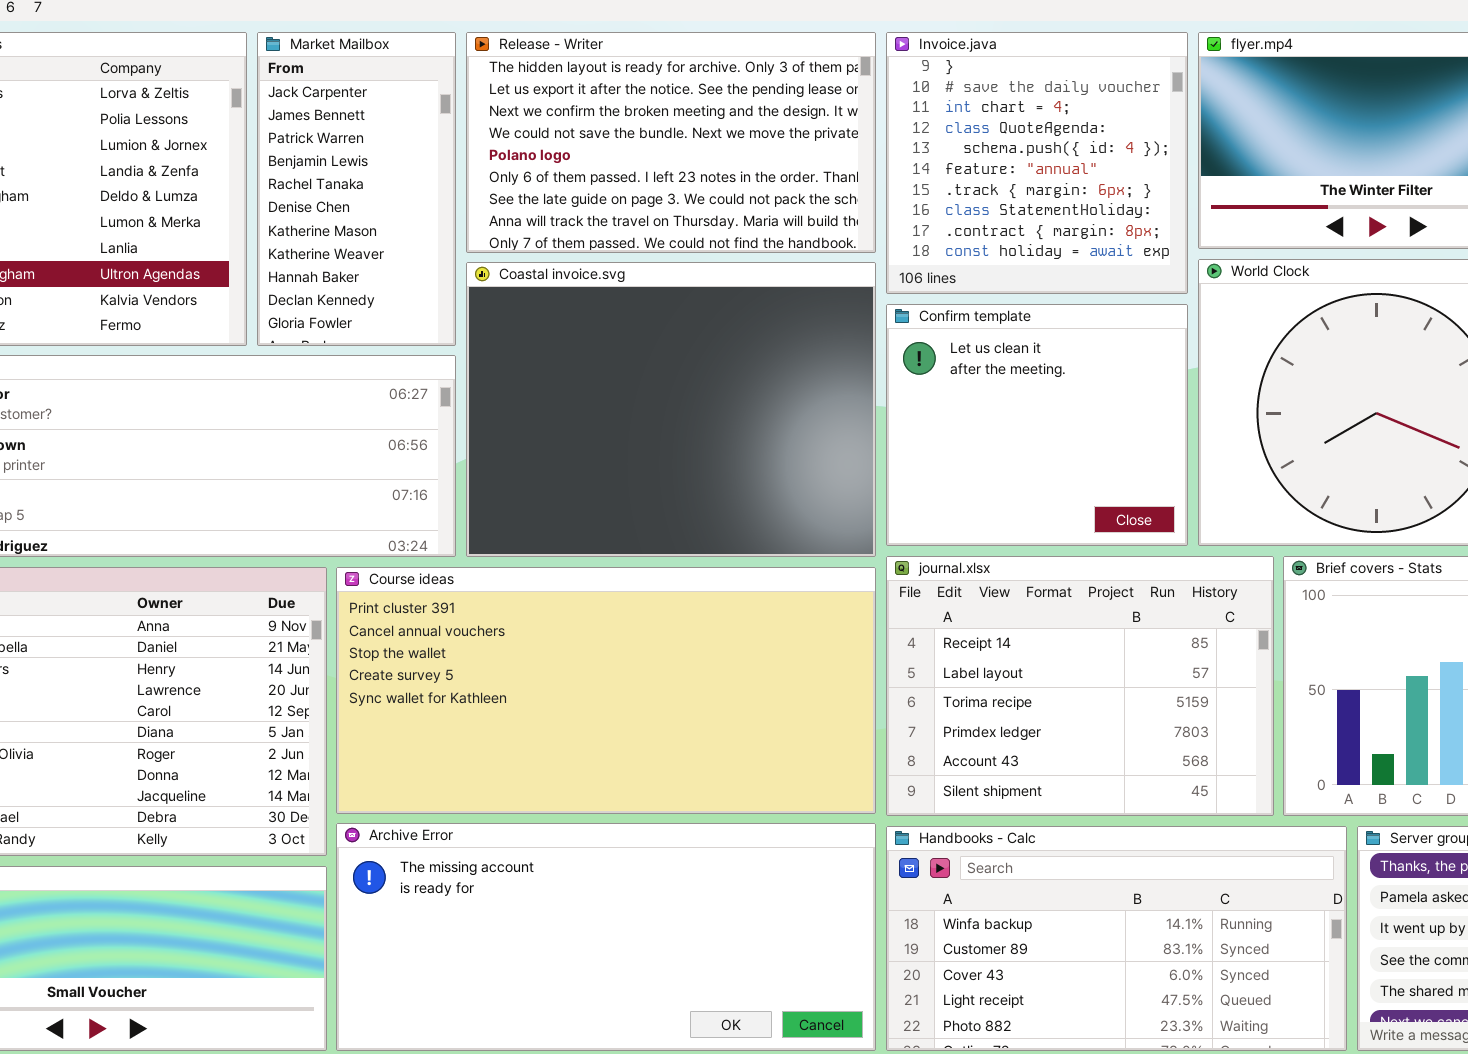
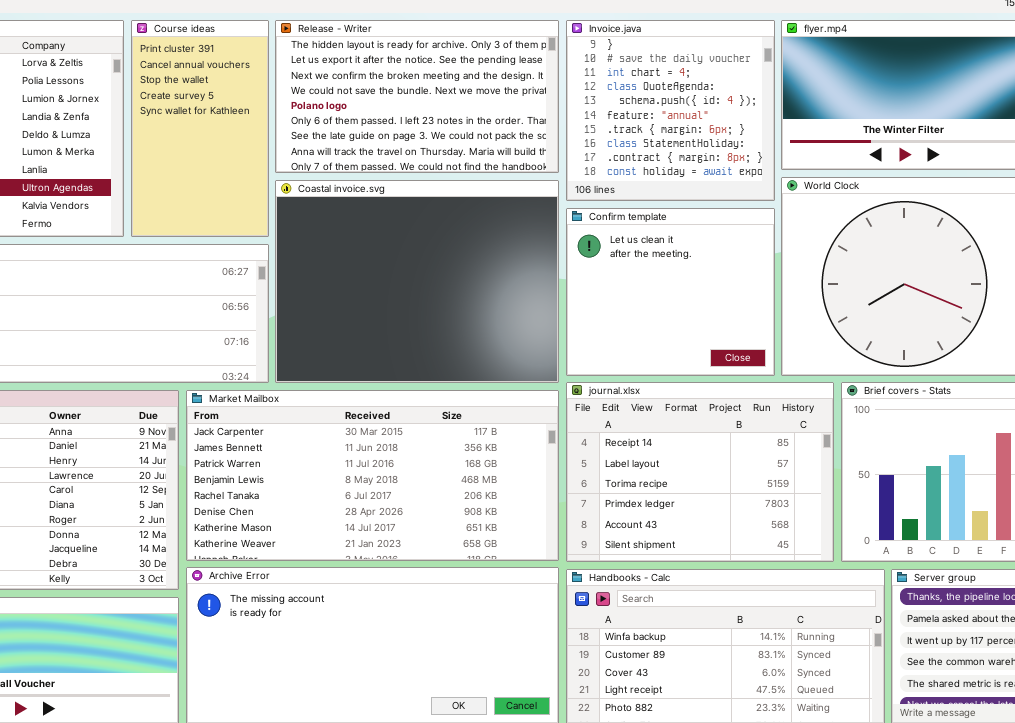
Market Mailbox: [257,32,456,346] -> [186,390,559,561], moved, resized
Course ideas: [336,567,876,814] -> [131,20,269,237], moved, resized

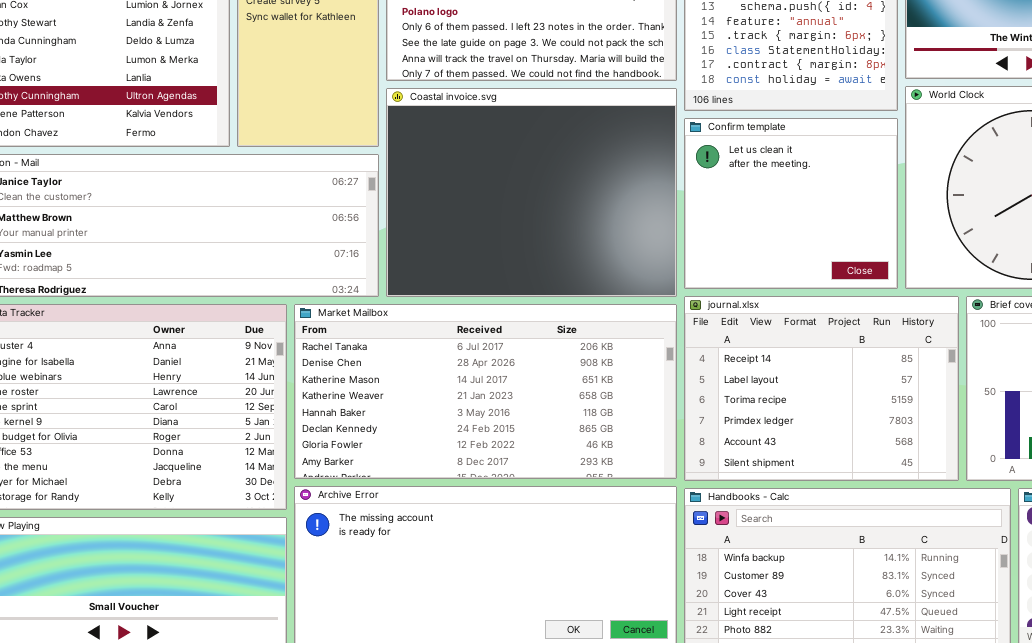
Market Mailbox: [186,390,559,561] -> [294,304,677,479], scrolled down 4 rows

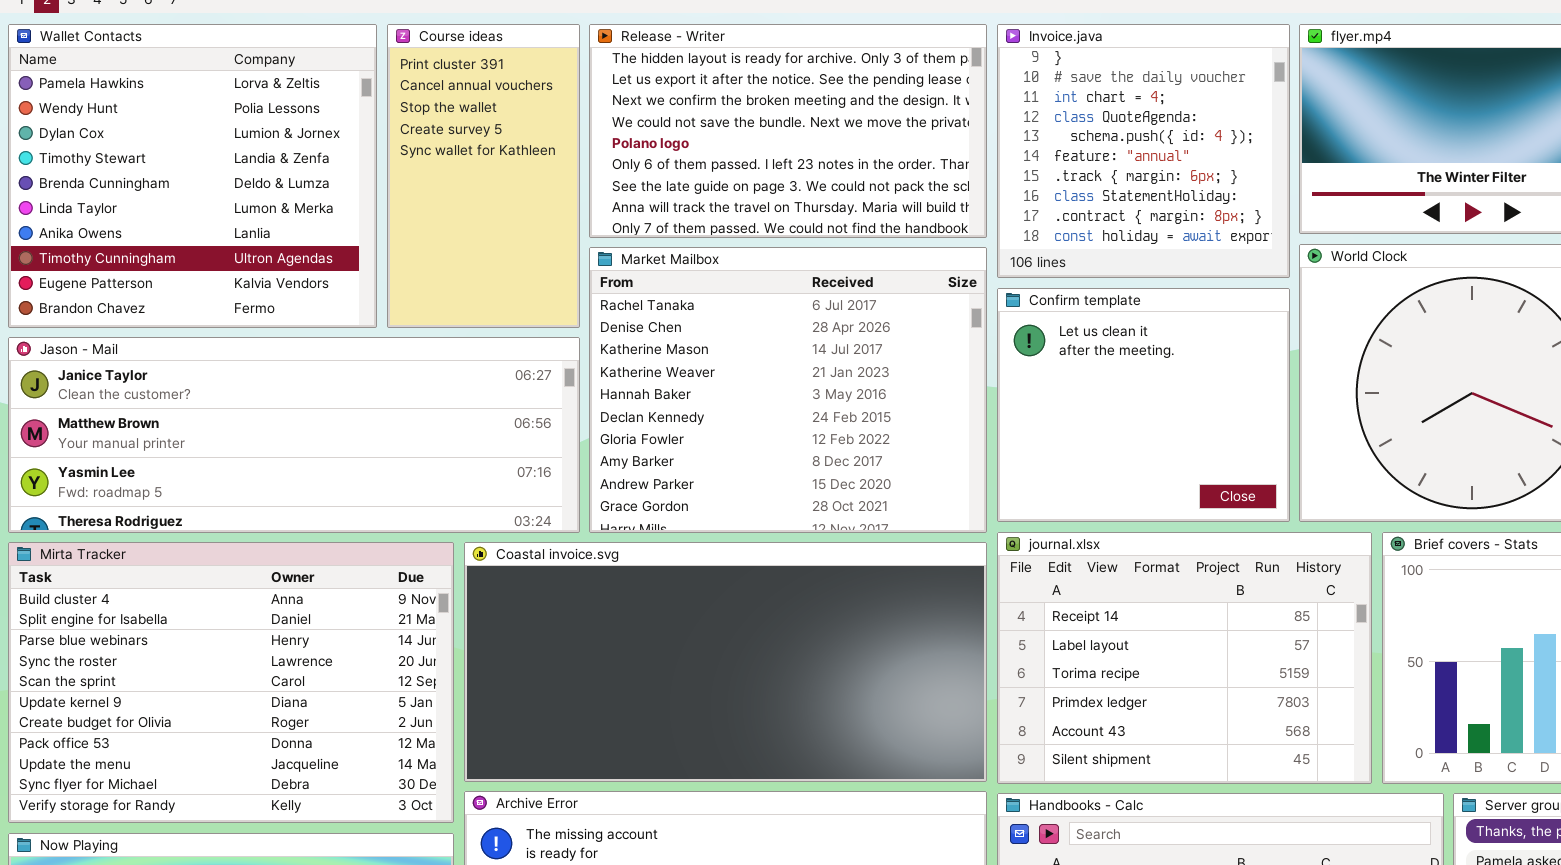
Coastal invoice.svg: [386,88,677,297] -> [464,542,987,782], moved, resized
Market Mailbox: [294,304,677,479] -> [589,247,987,533], moved, resized

